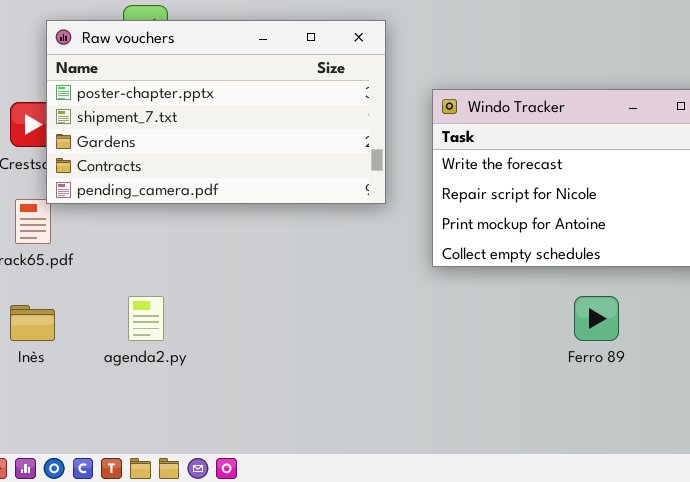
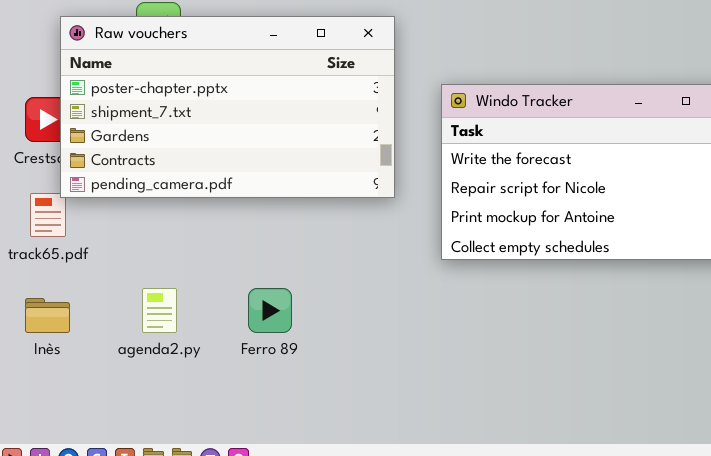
Ferro 89: [574,296,619,341] -> [248,288,292,333], moved

